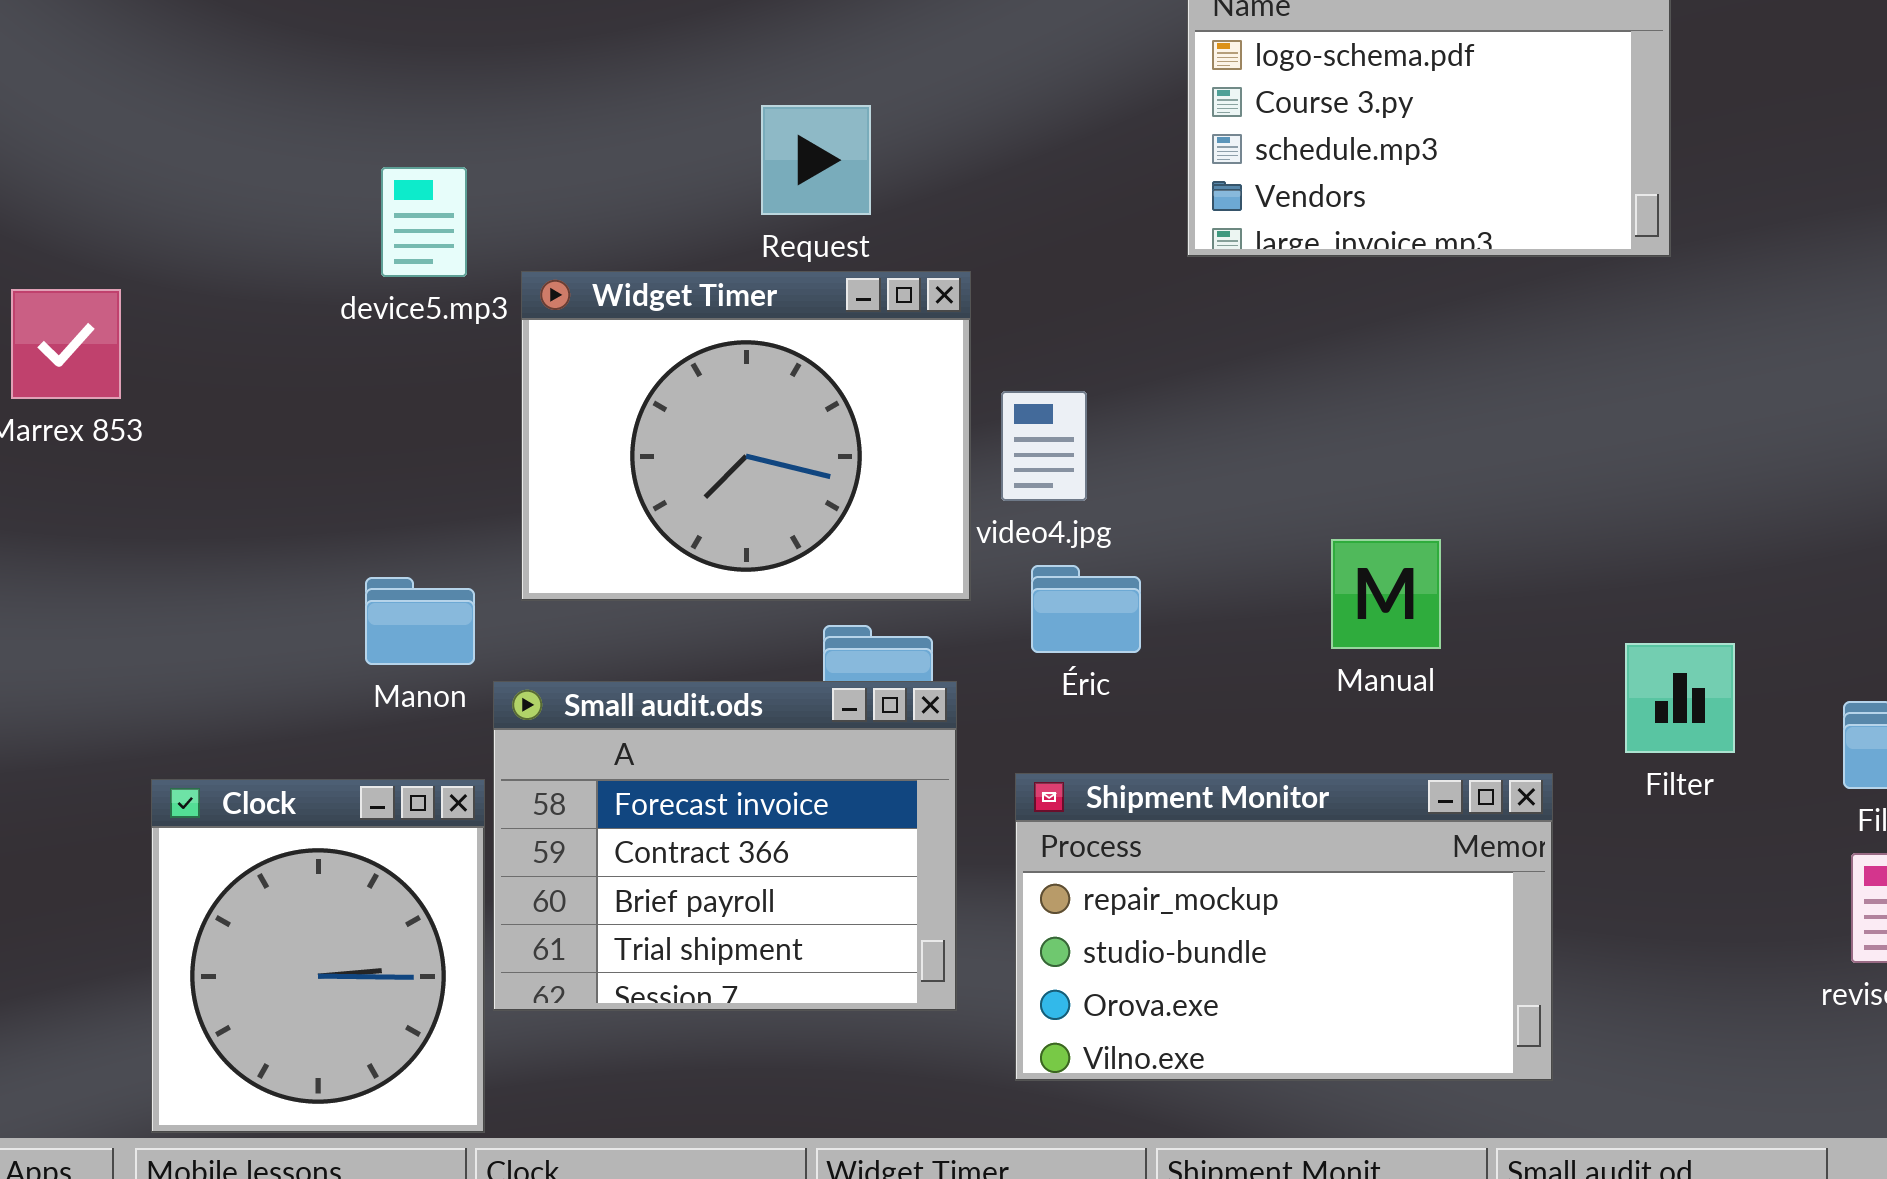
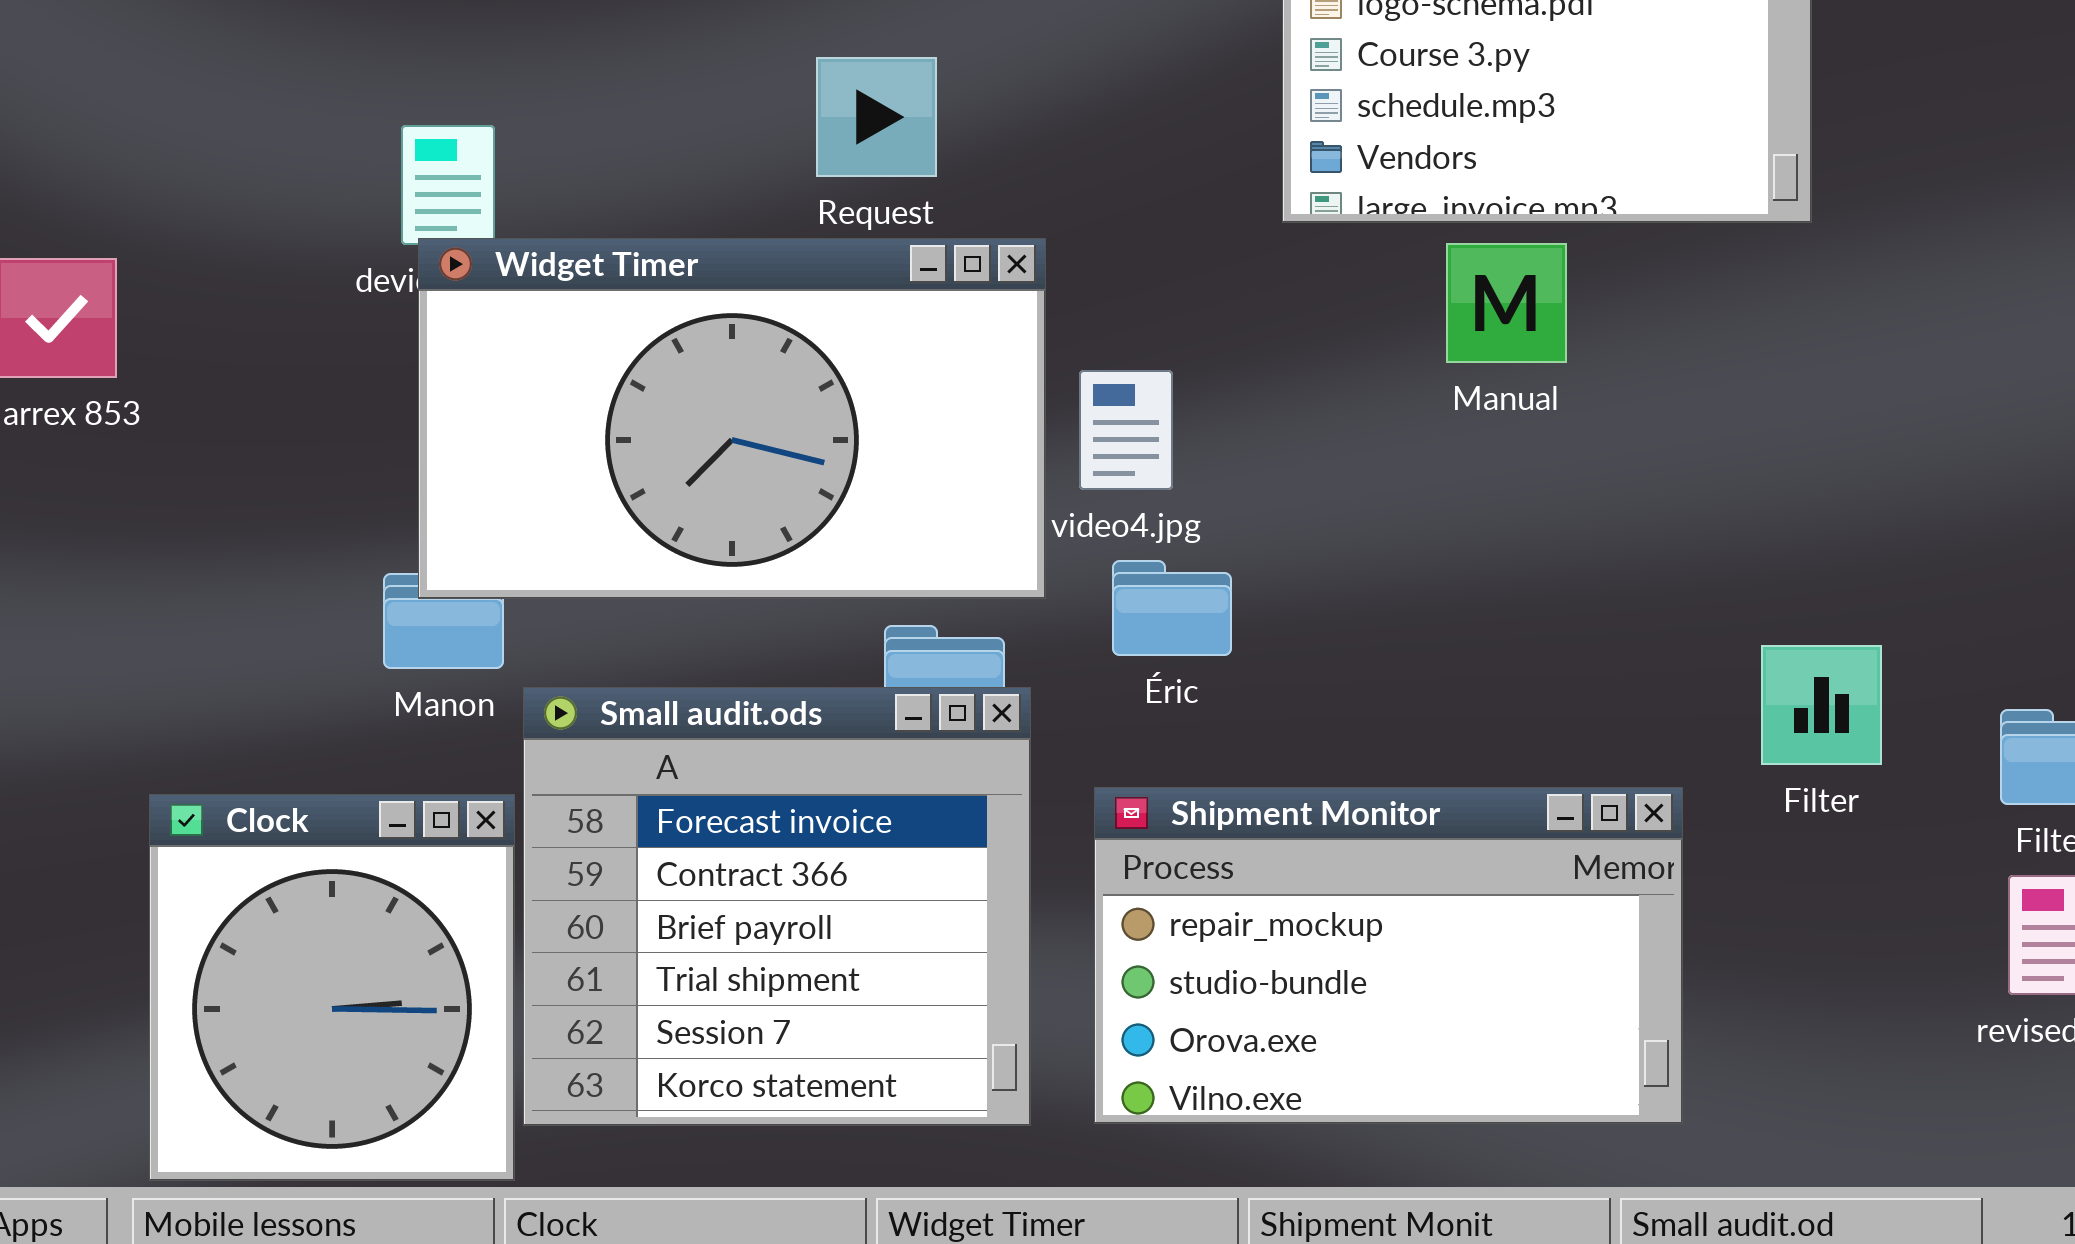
Widget Timer: [521,271,971,601] -> [418,238,1046,599], resized
Manual: [1331,539,1441,649] -> [1446,243,1567,363], moved
Small audit.ods: [493,681,957,1011] -> [523,687,1031,1126], resized

